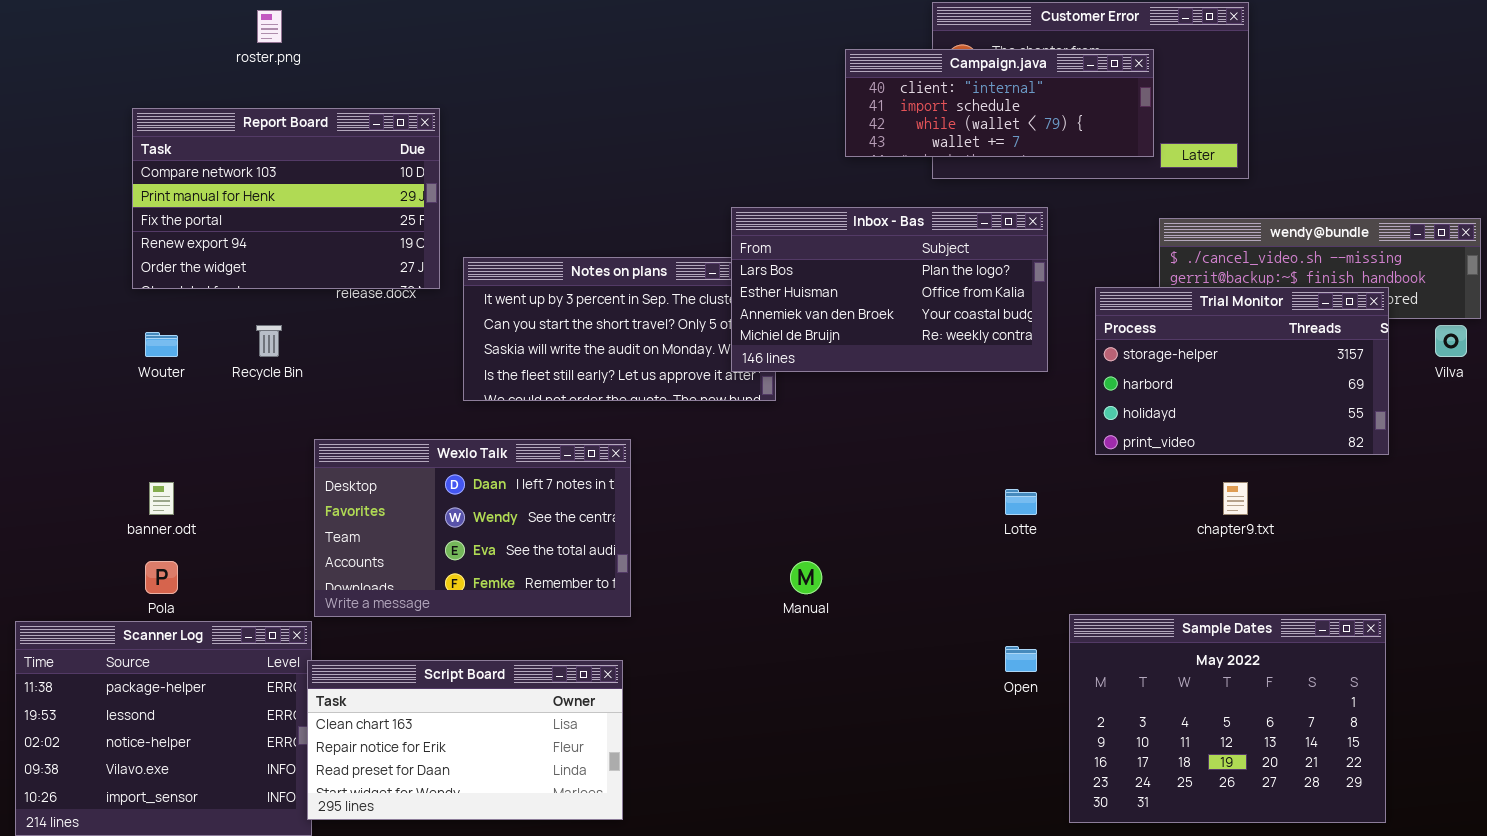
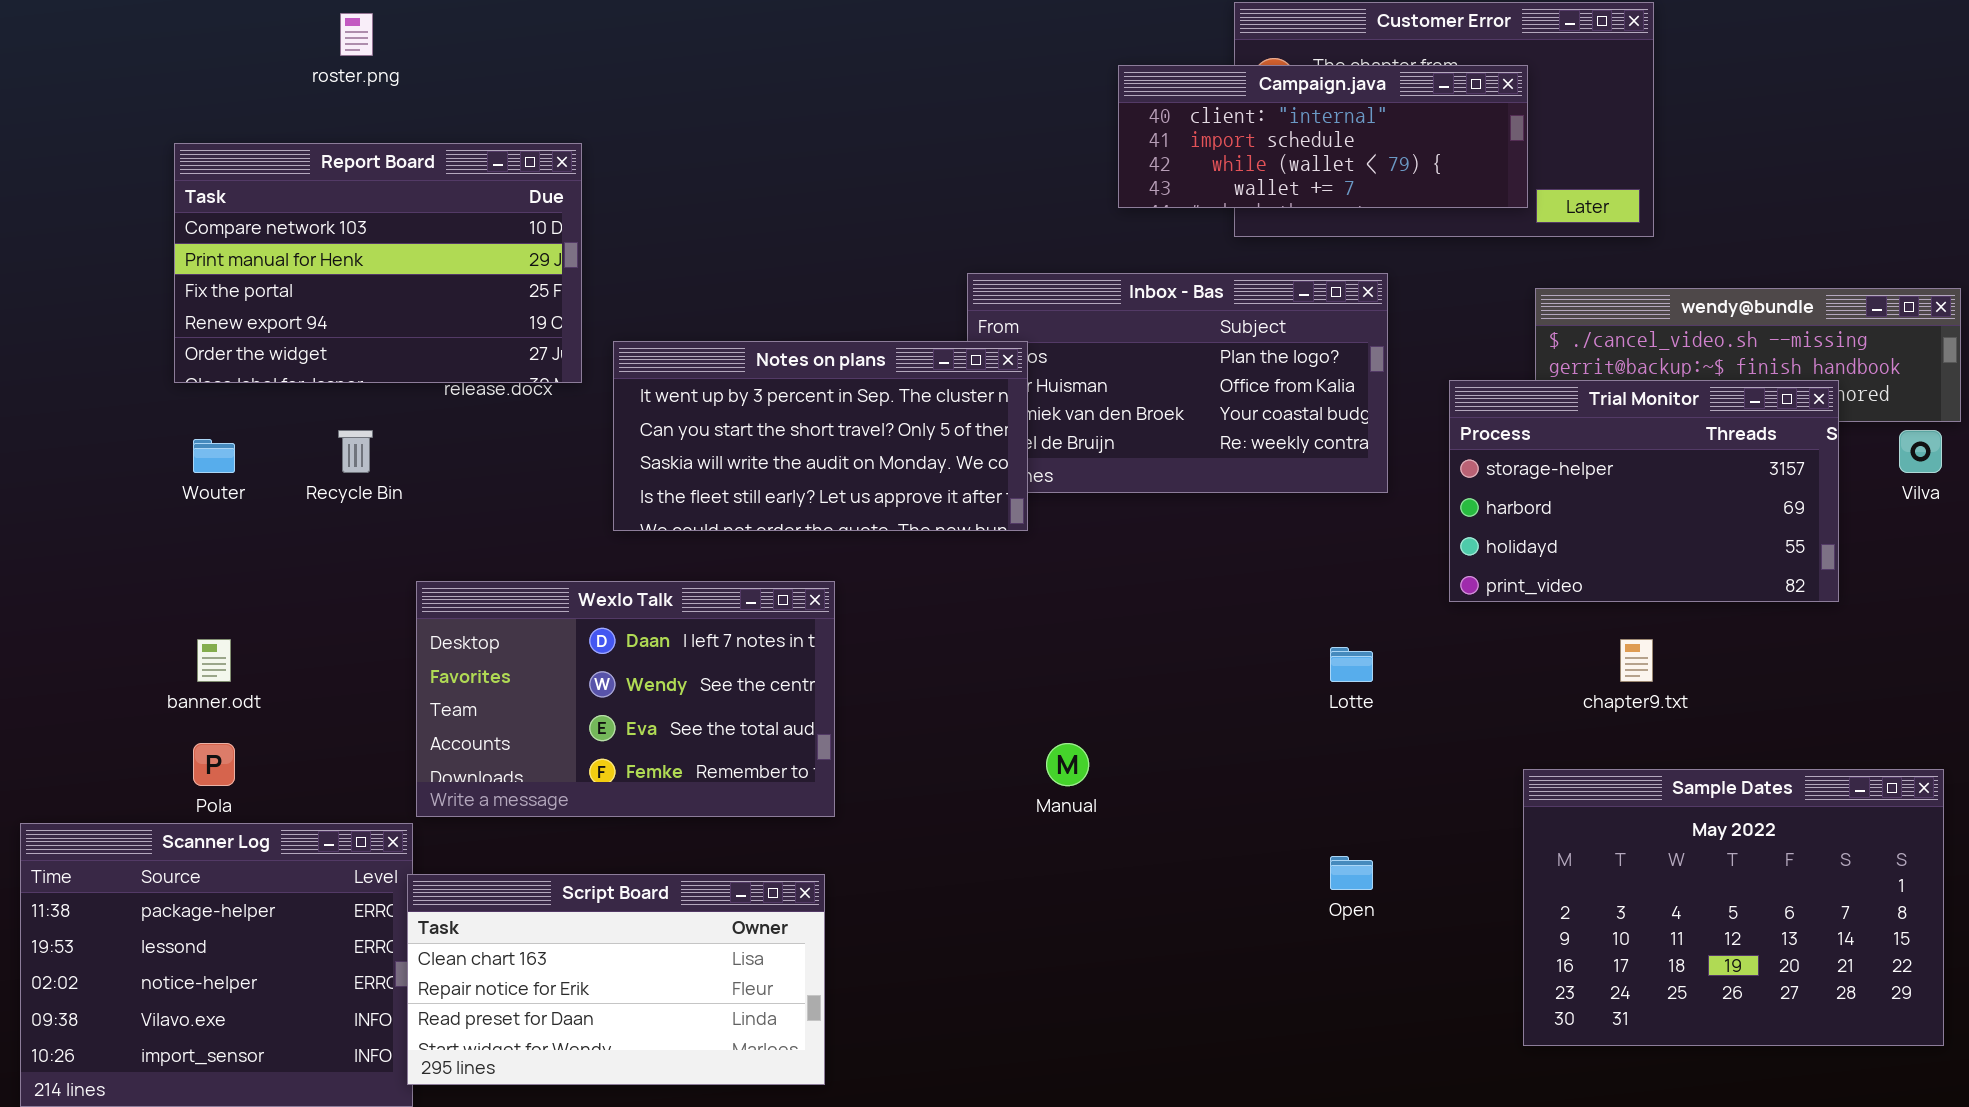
Notes on plans: [463,257,776,401] -> [613,341,1028,531], raised
Sample Dates: [1069,614,1386,823] -> [1523,769,1944,1046], moved

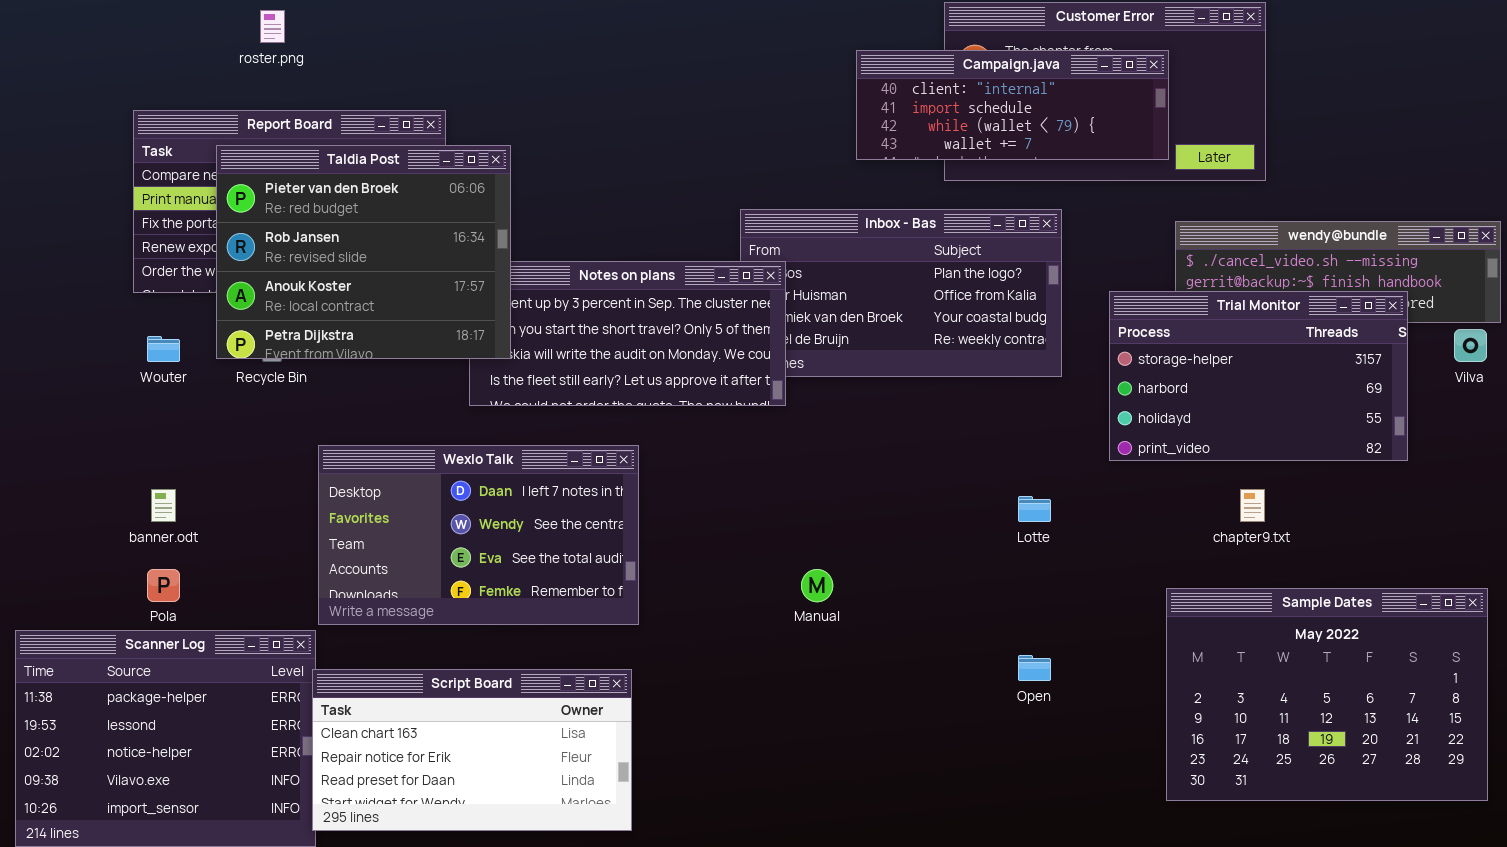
Taldia Post: none -> [216,145,511,359], opened

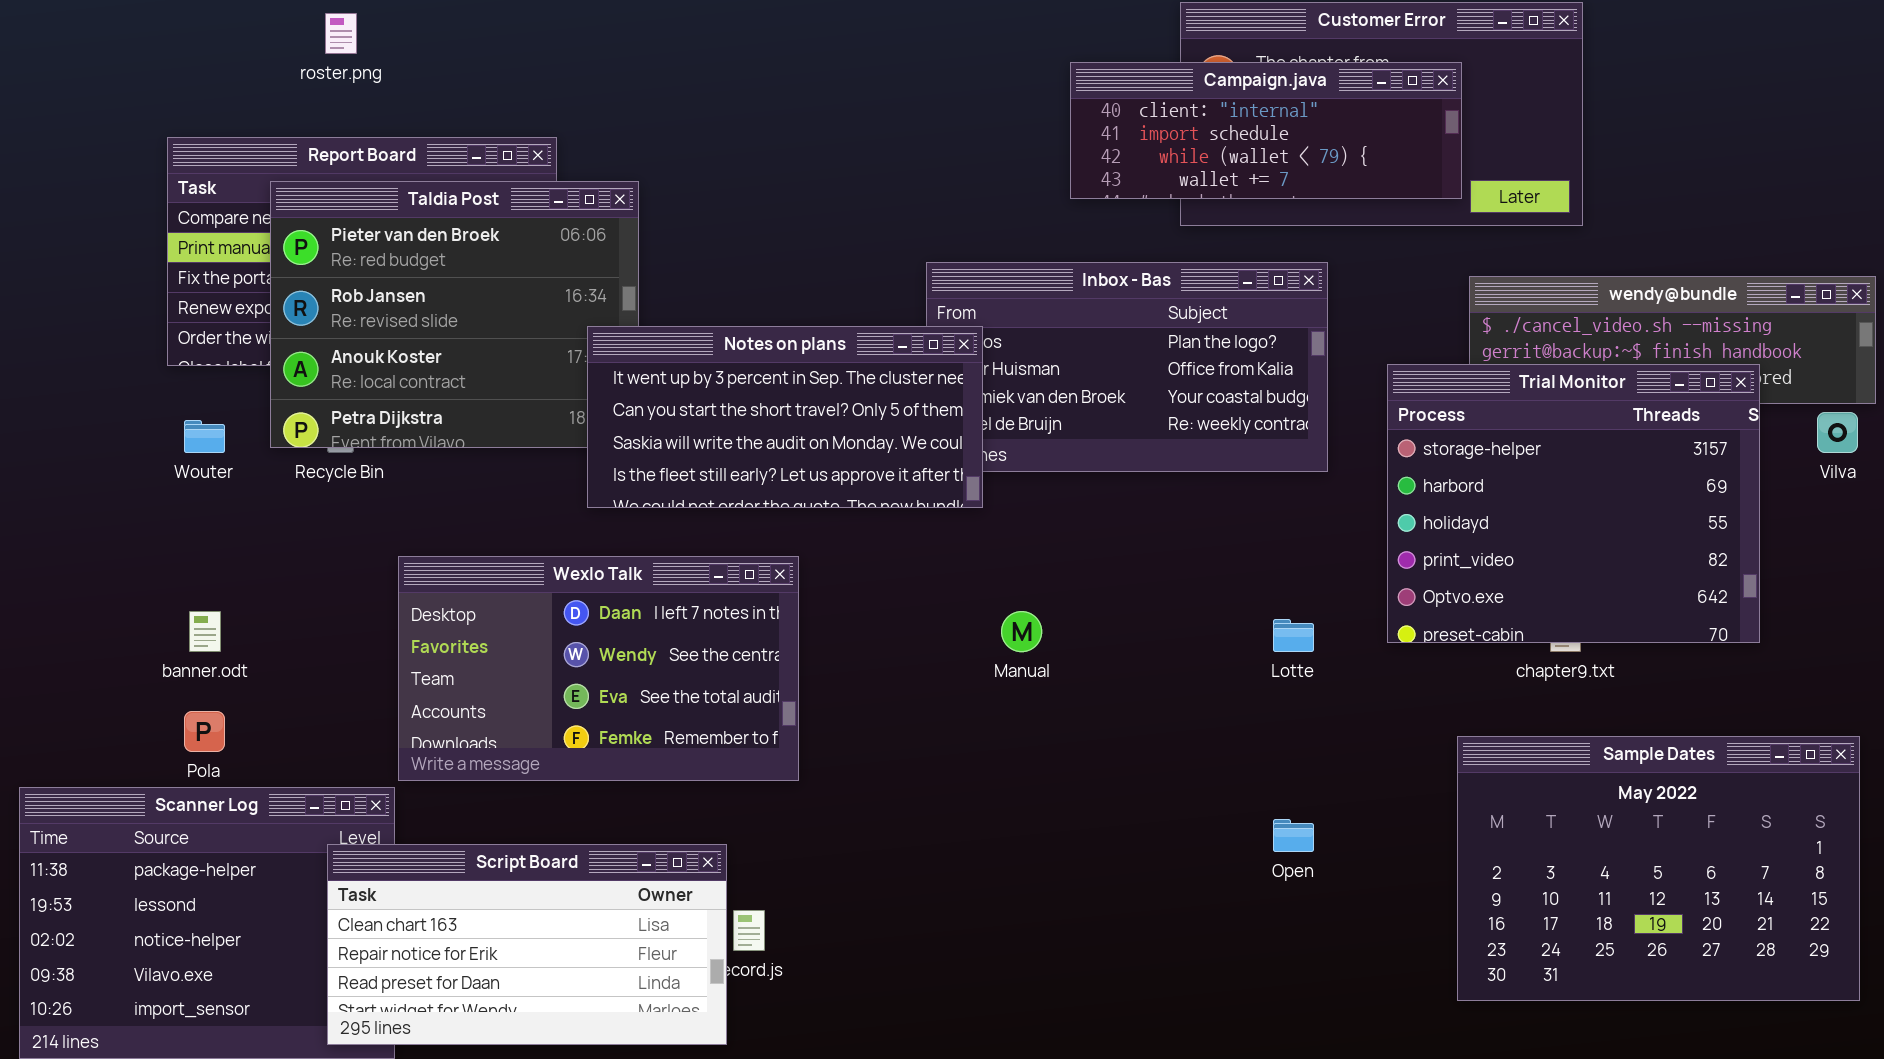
Notes on plans: [469,261,786,406] -> [587,326,983,508], raised
Trial Monitor: [1109,291,1408,461] -> [1387,364,1760,643], resized
Manual: [801,569,833,602] -> [1001,611,1042,652], moved
Script Board: [312,669,632,831] -> [327,844,727,1045], moved

